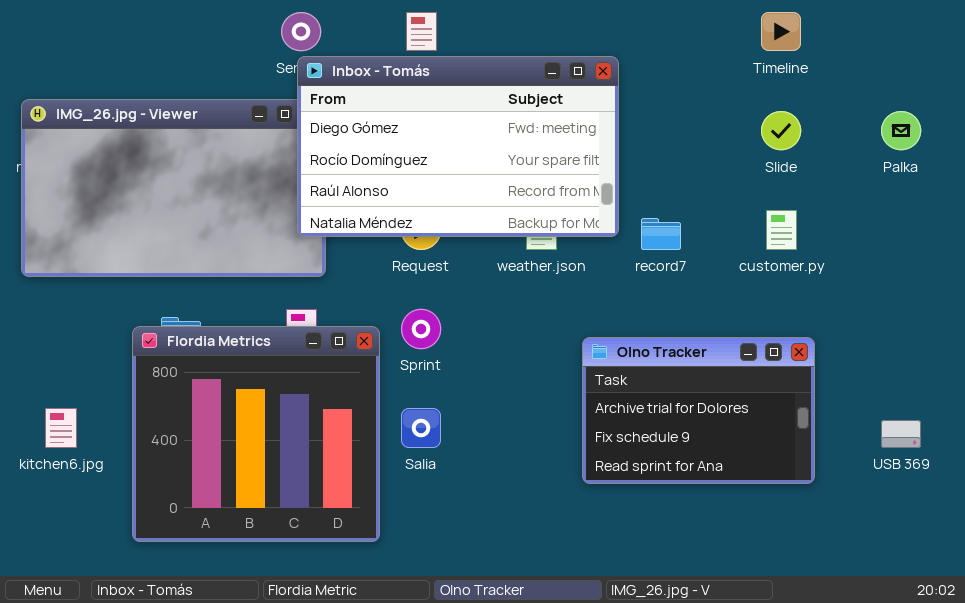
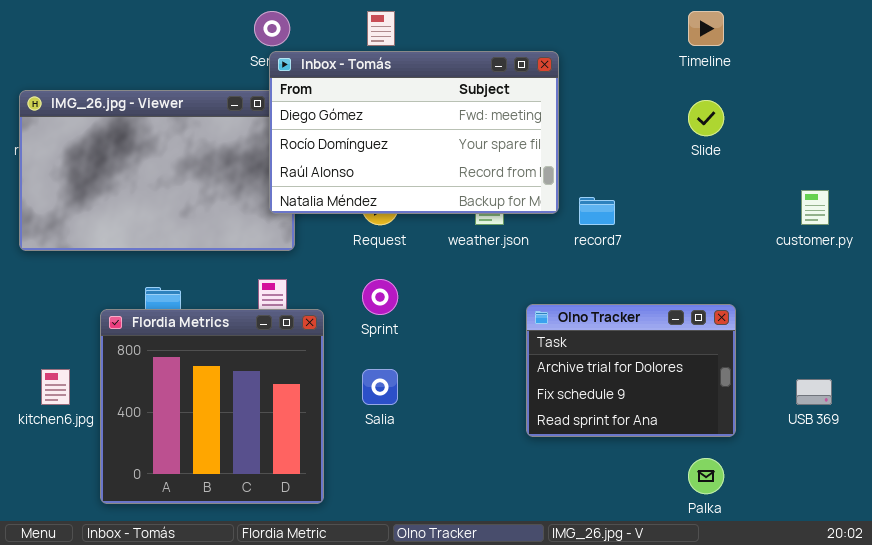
Palka: [881,111,921,150] -> [688,458,724,494], moved
customer.py: [766,210,797,250] -> [801,190,829,225], moved
Flordia Metrics: [132,326,380,542] -> [100,309,324,504], moved

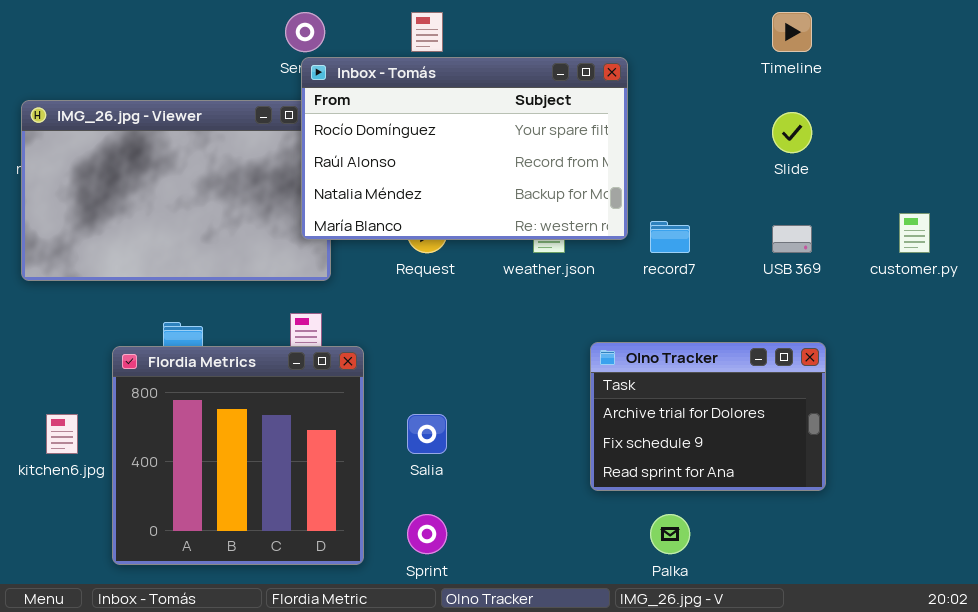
Inbox - Tomás: [269,51,559,214] -> [301,57,628,240], scrolled down 1 row
Sprint: [362,279,398,315] -> [407,514,447,554], moved
USB 369: [796,379,832,405] -> [772,225,812,253], moved
Palka: [688,458,724,494] -> [650,514,690,554], moved

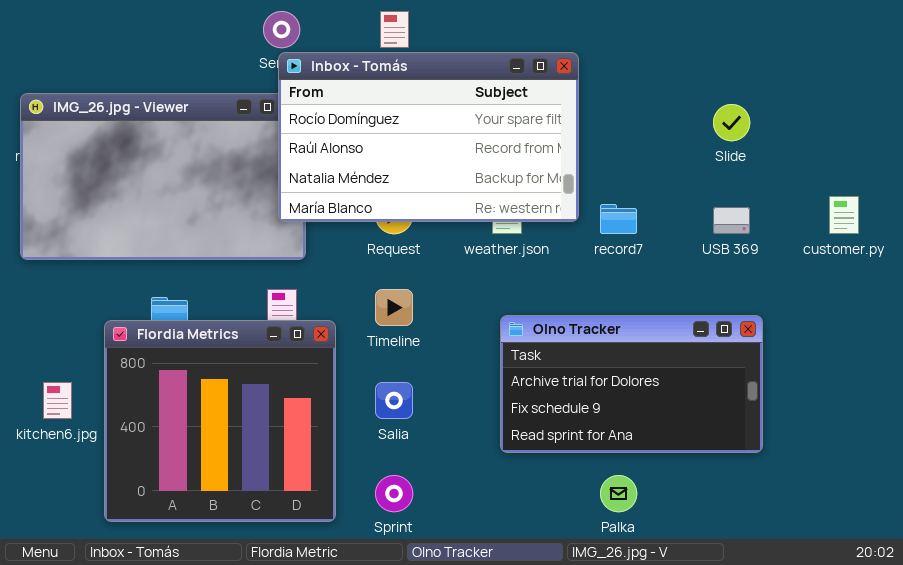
Timeline: [772,12,812,52] -> [375,289,413,326], moved
Olno Tracker: [590,342,826,491] -> [500,315,763,453], resized

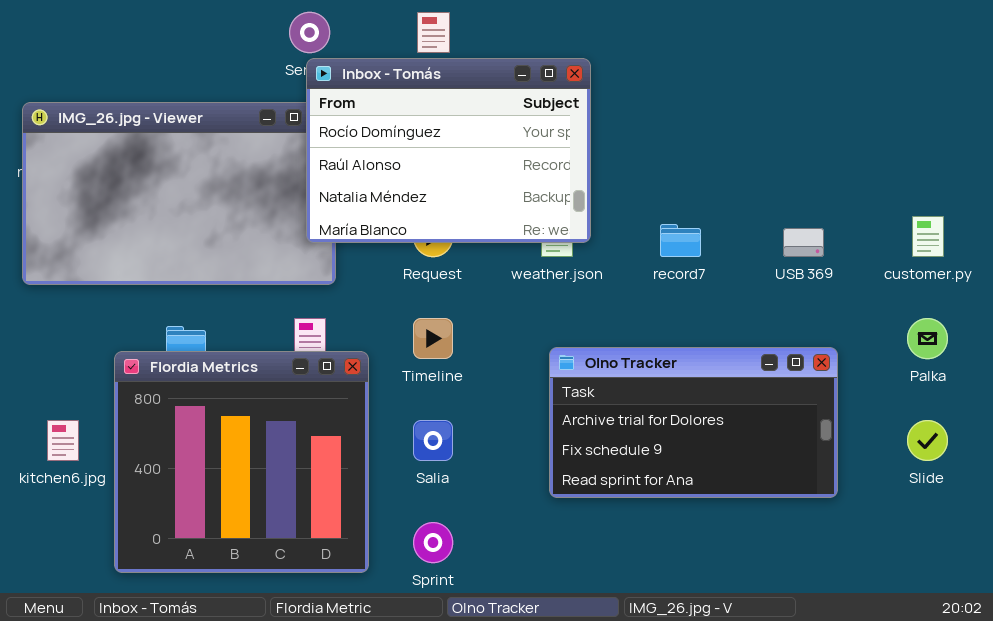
Inbox - Tomás: [278,52,579,222] -> [306,58,591,243], resized
Slide: [713,104,750,141] -> [907,420,948,461], moved
Palka: [600,475,637,512] -> [907,318,948,359], moved

